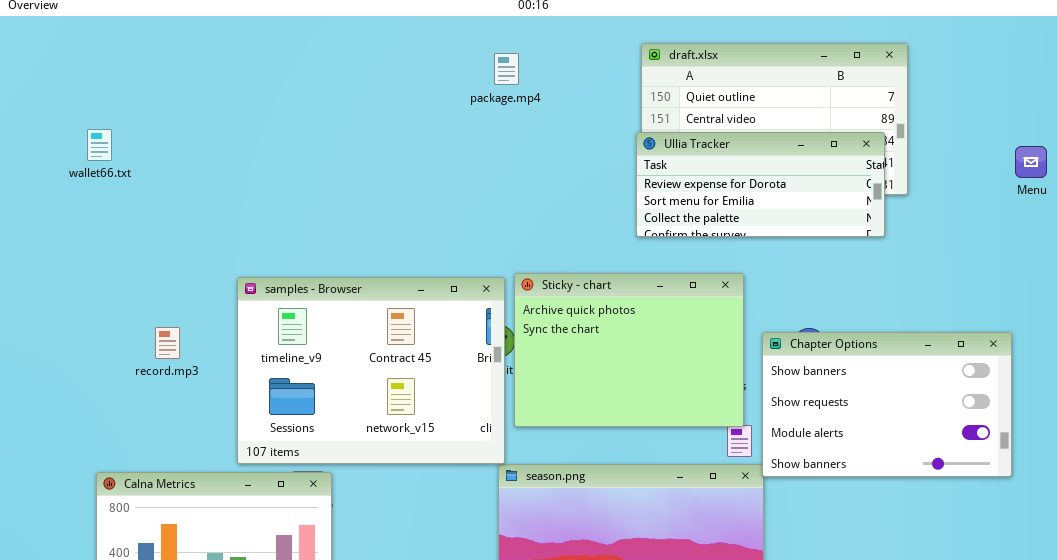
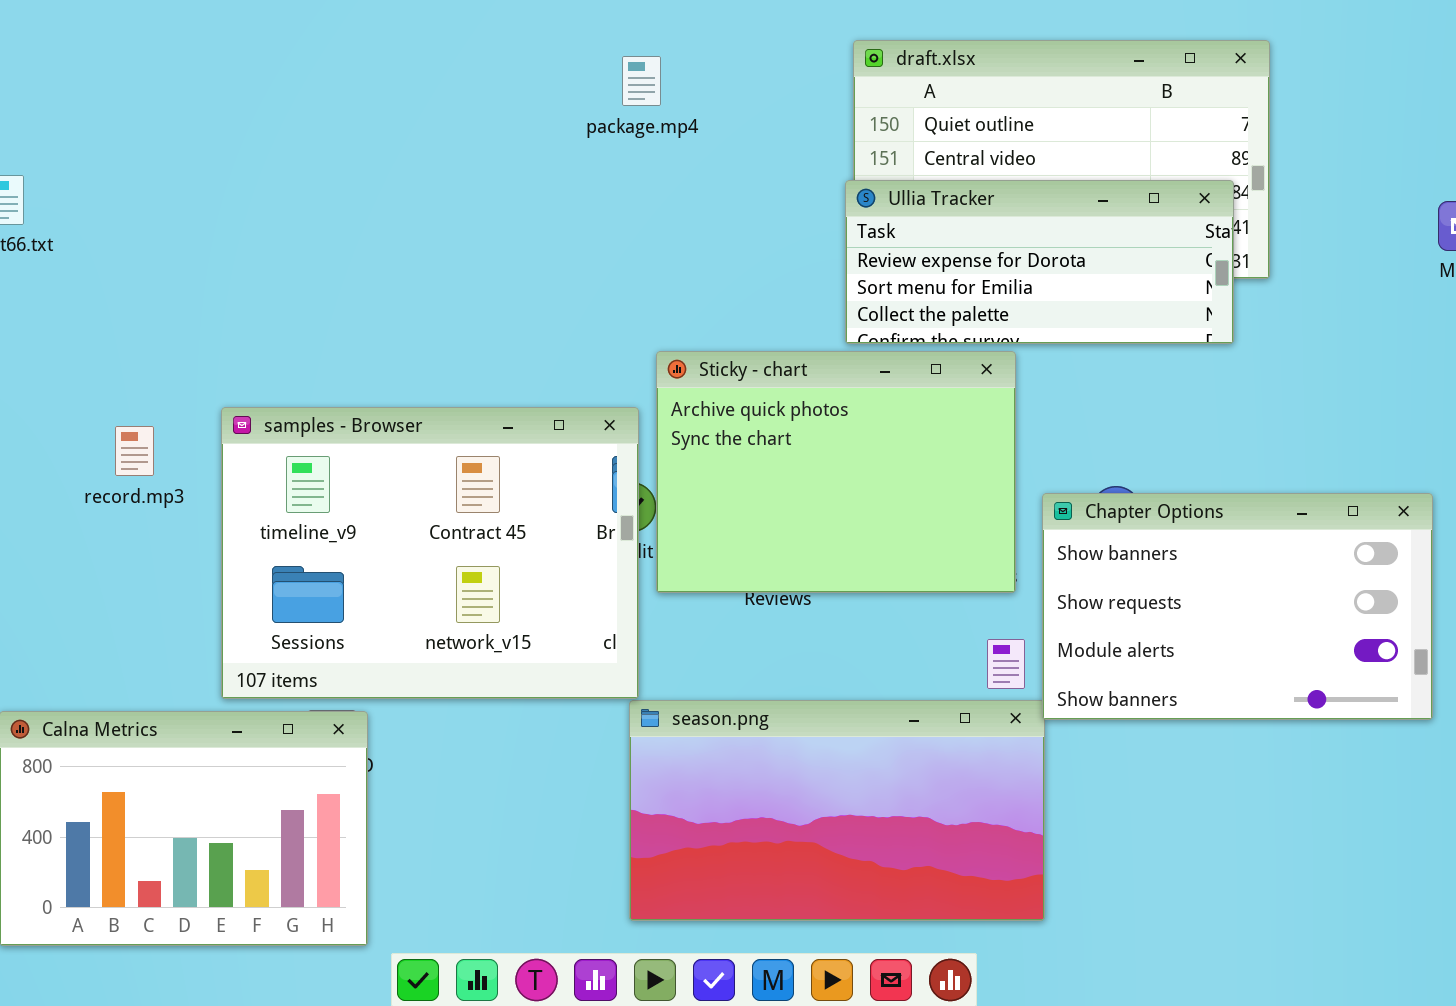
Sticky - chart: [514,273,744,427] -> [656,351,1016,593], moved
record.mp3: [155,327,180,359] -> [115,426,154,476], moved

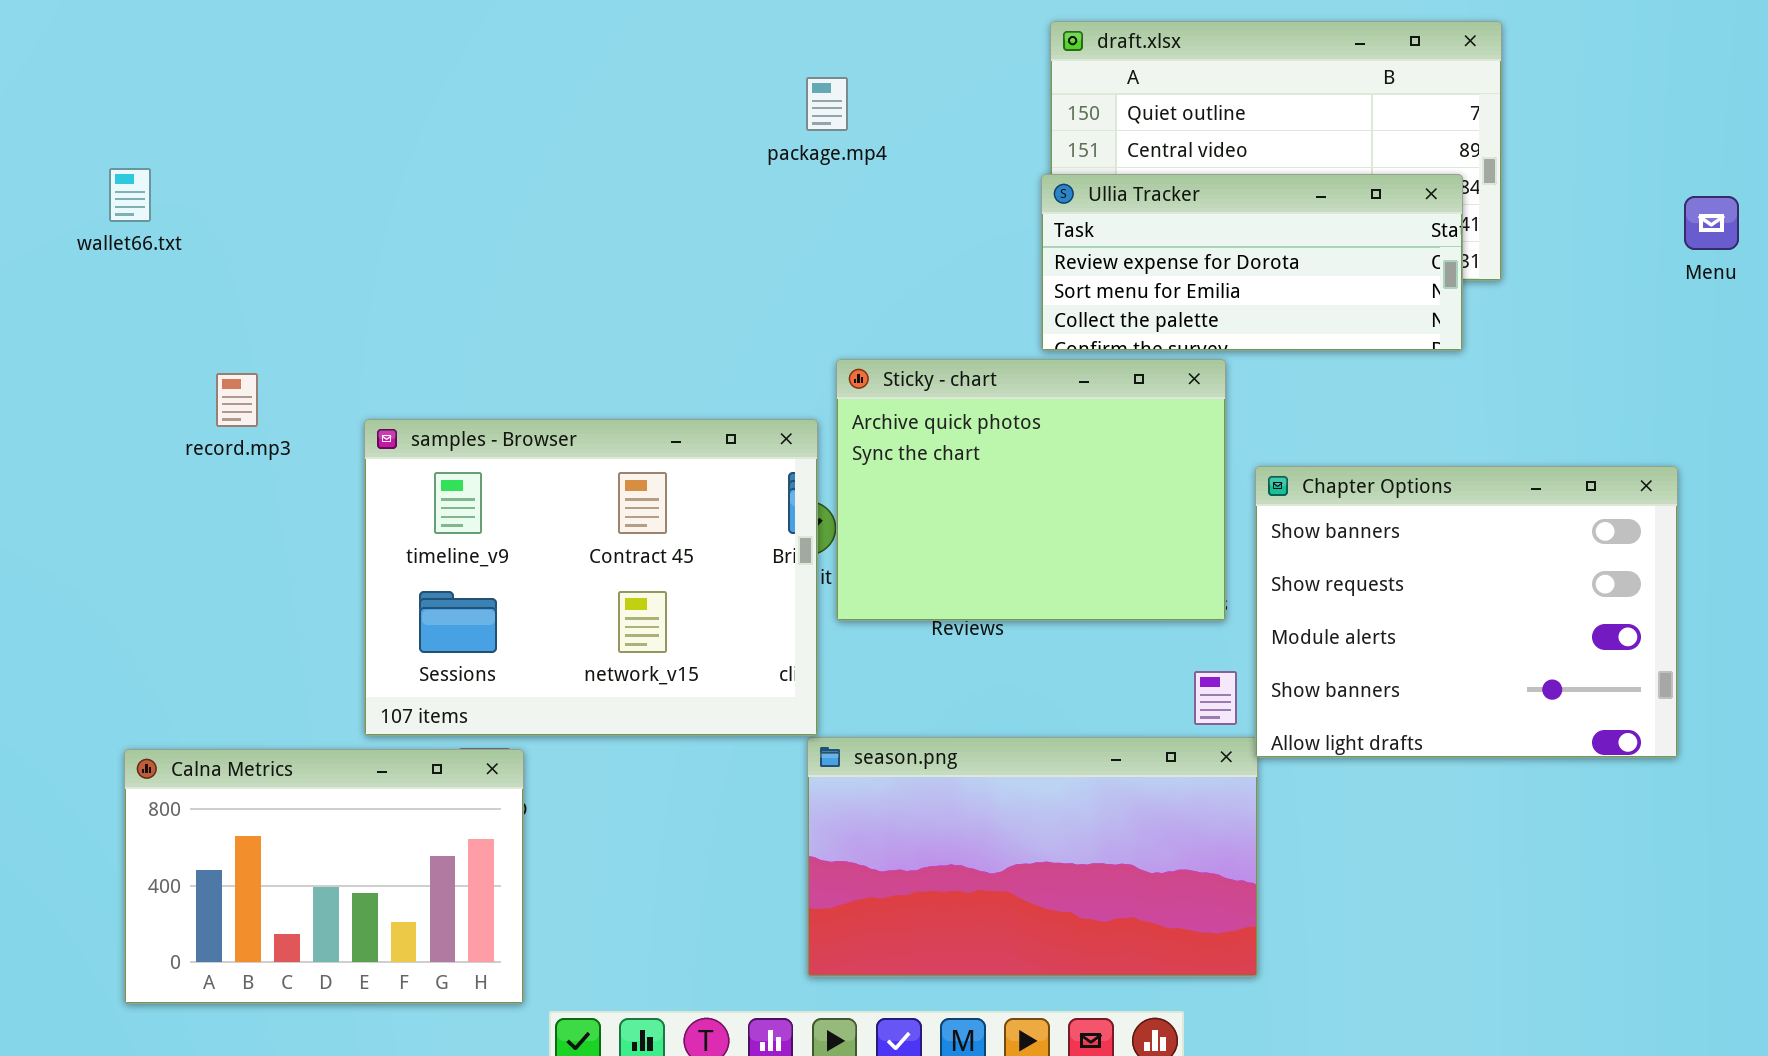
package.mp4: [622,56,661,106] -> [806,77,848,131], moved
record.mp3: [115,426,154,476] -> [216,373,258,427], moved
Chapter Options: [1042,493,1433,720] -> [1255,466,1678,758], resized

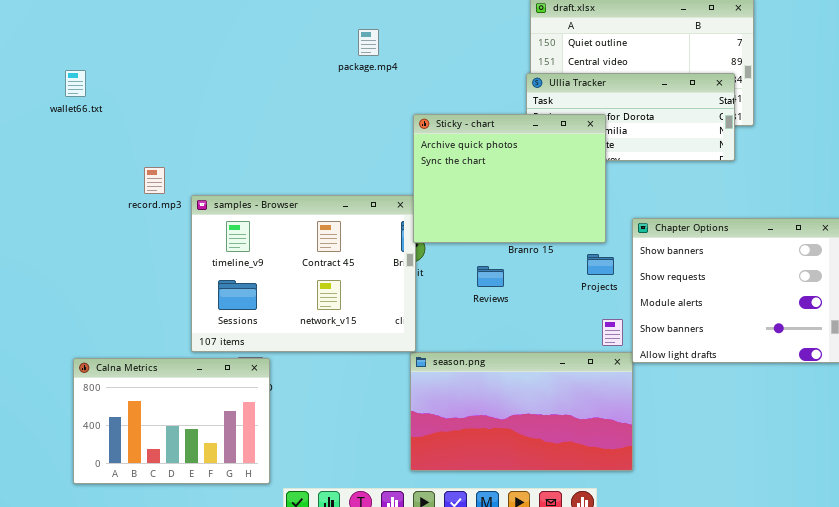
package.mp4: [806,77,848,131] -> [358,29,379,56], moved
Sticky - chart: [836,359,1226,621] -> [413,114,606,243], moved
record.mp3: [216,373,258,427] -> [144,167,165,194], moved

